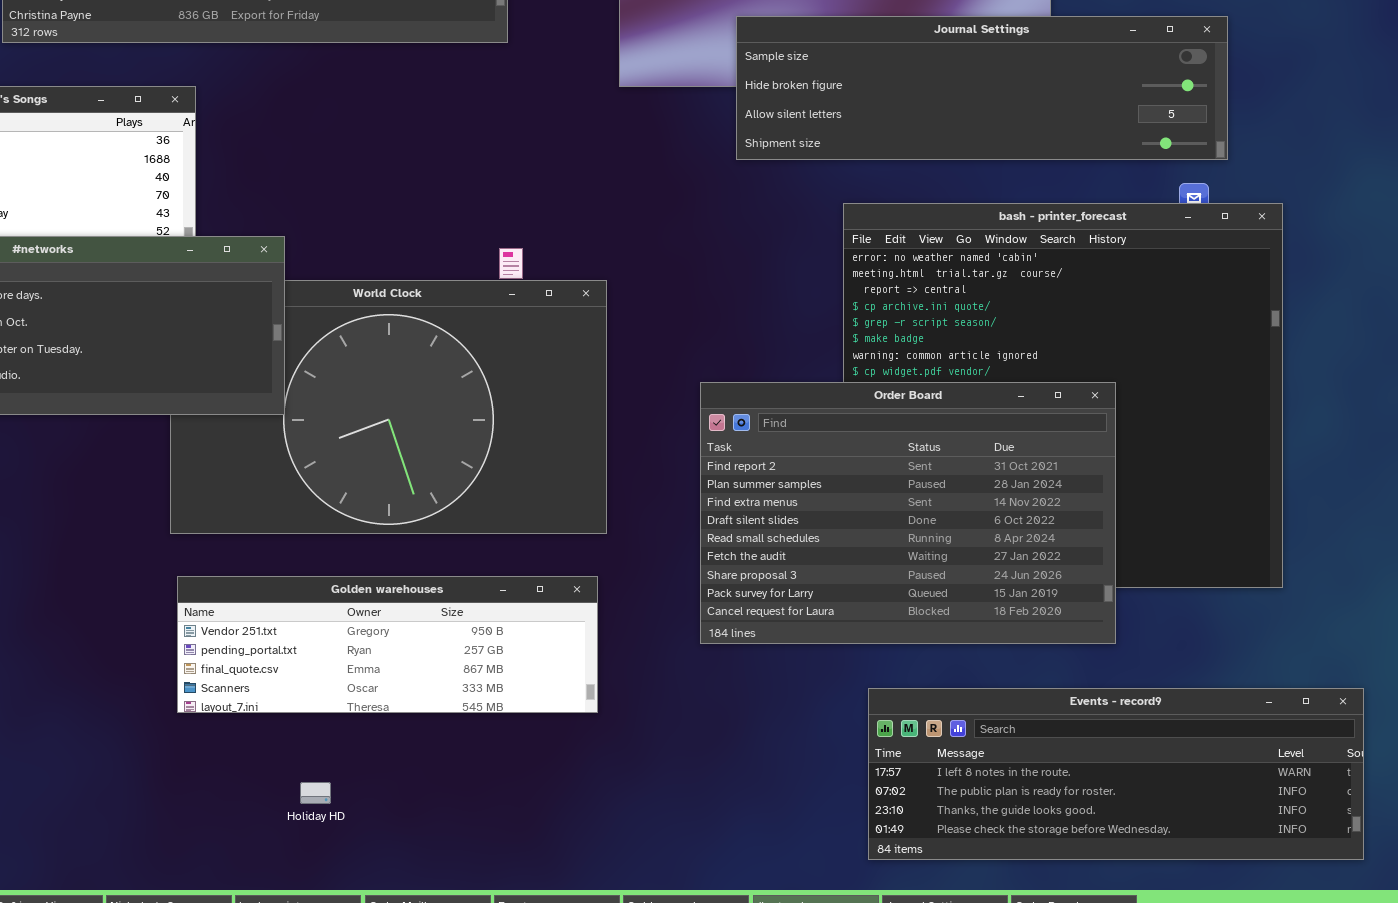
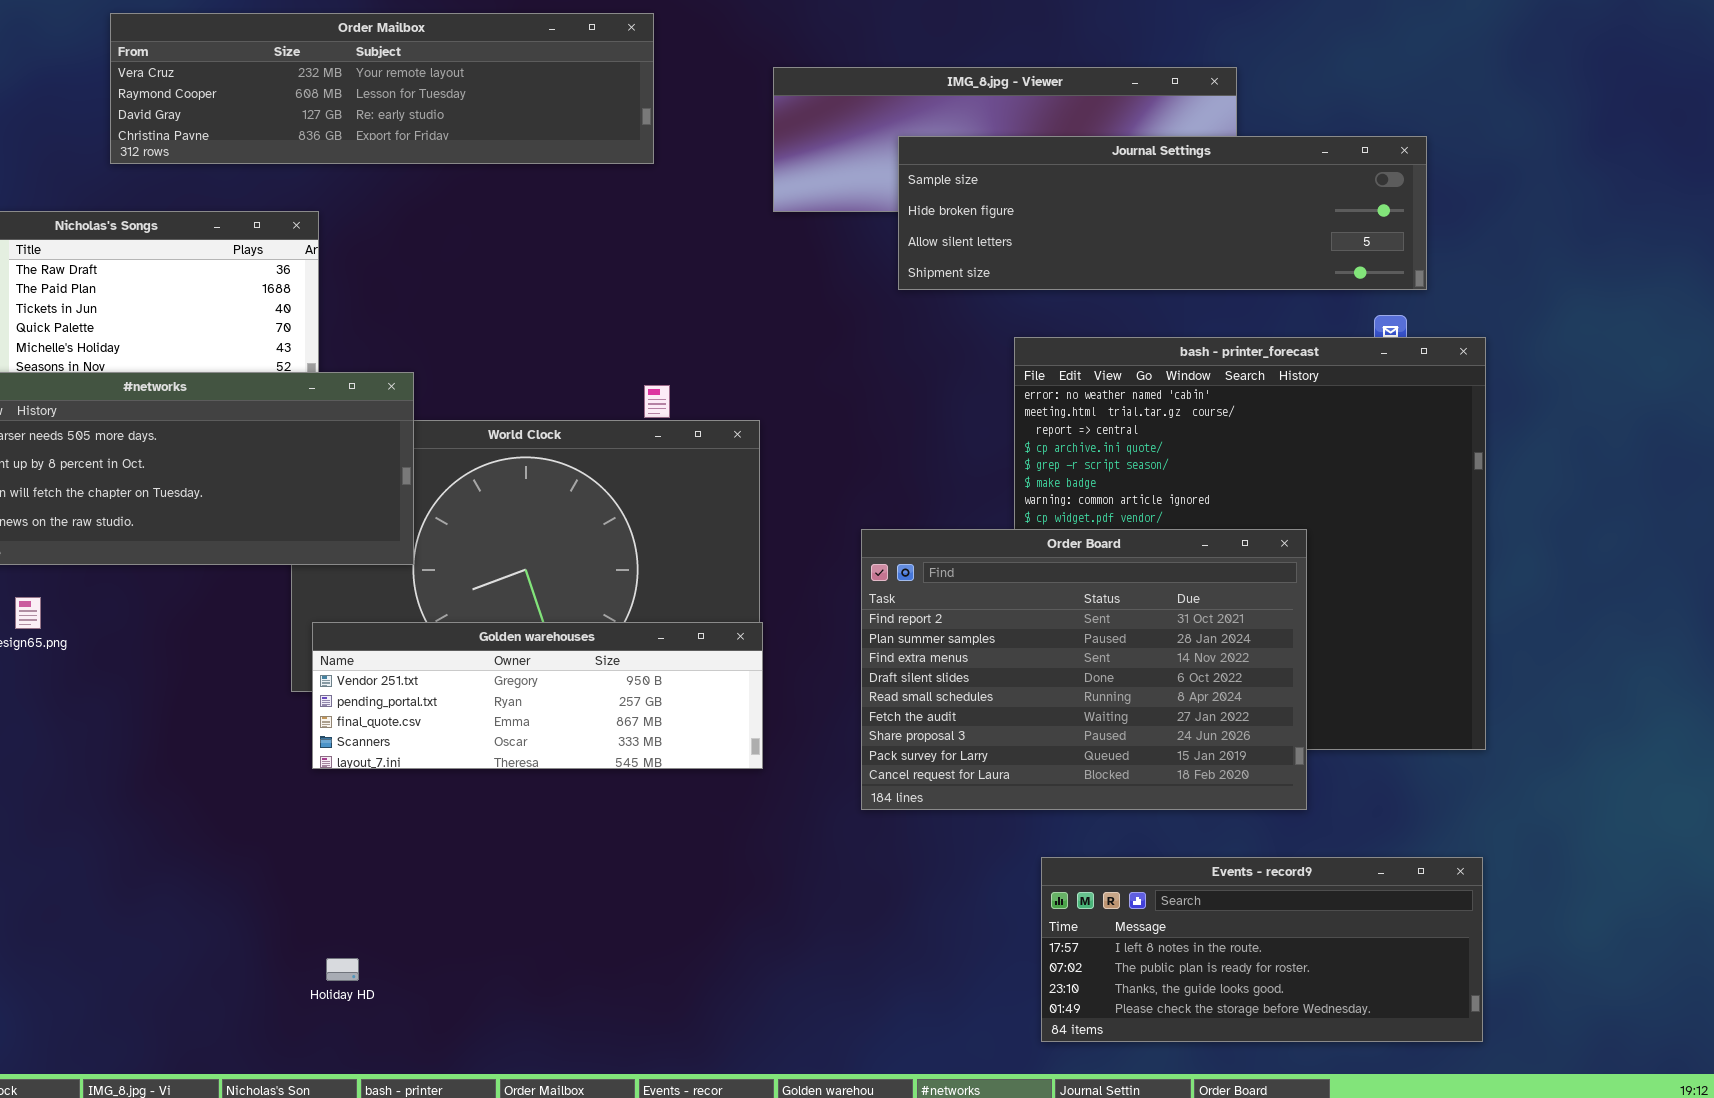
Golden warehouses: [177,576,598,713] -> [312,622,763,769], moved
Events - record9: [868,688,1364,860] -> [1041,857,1483,1042], resized
Holiday HD: [300,782,331,804] -> [326,958,359,981], moved

